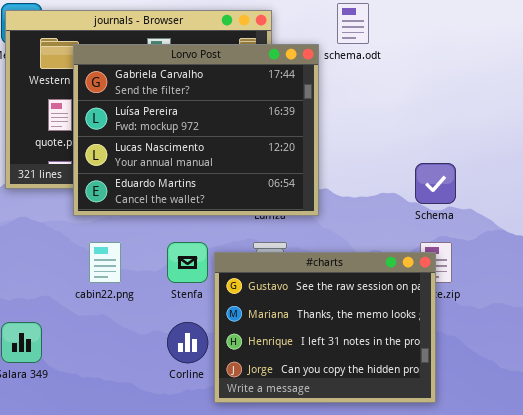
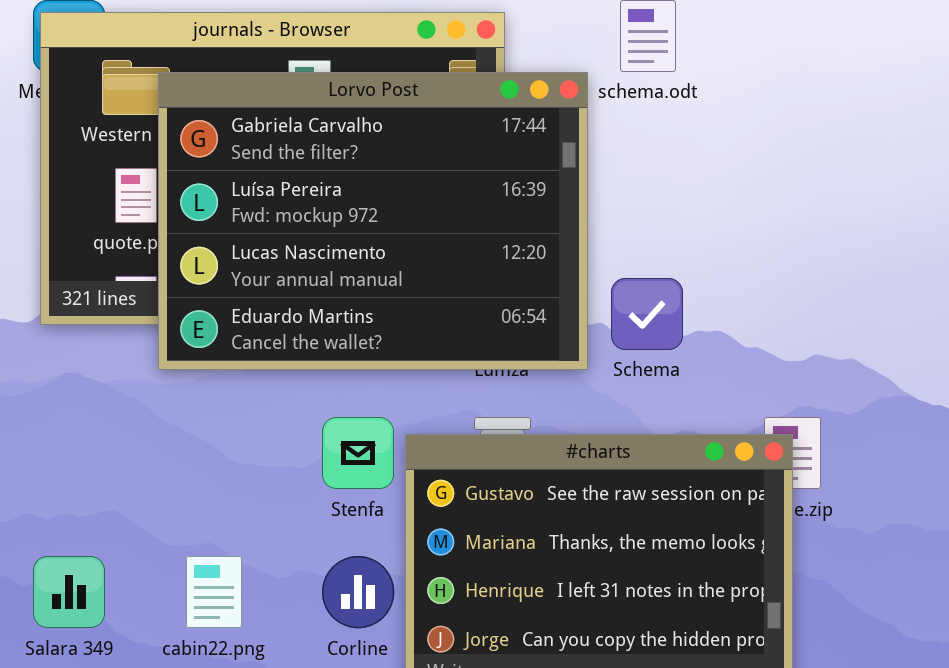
Schema: [415,163,456,204] -> [611,278,683,350], moved
cabin22.png: [89,242,121,283] -> [186,556,242,628], moved

